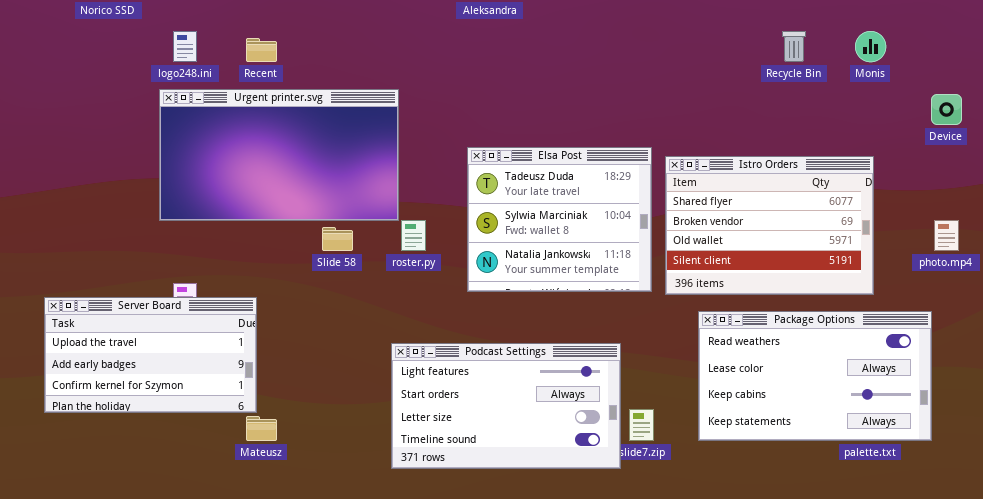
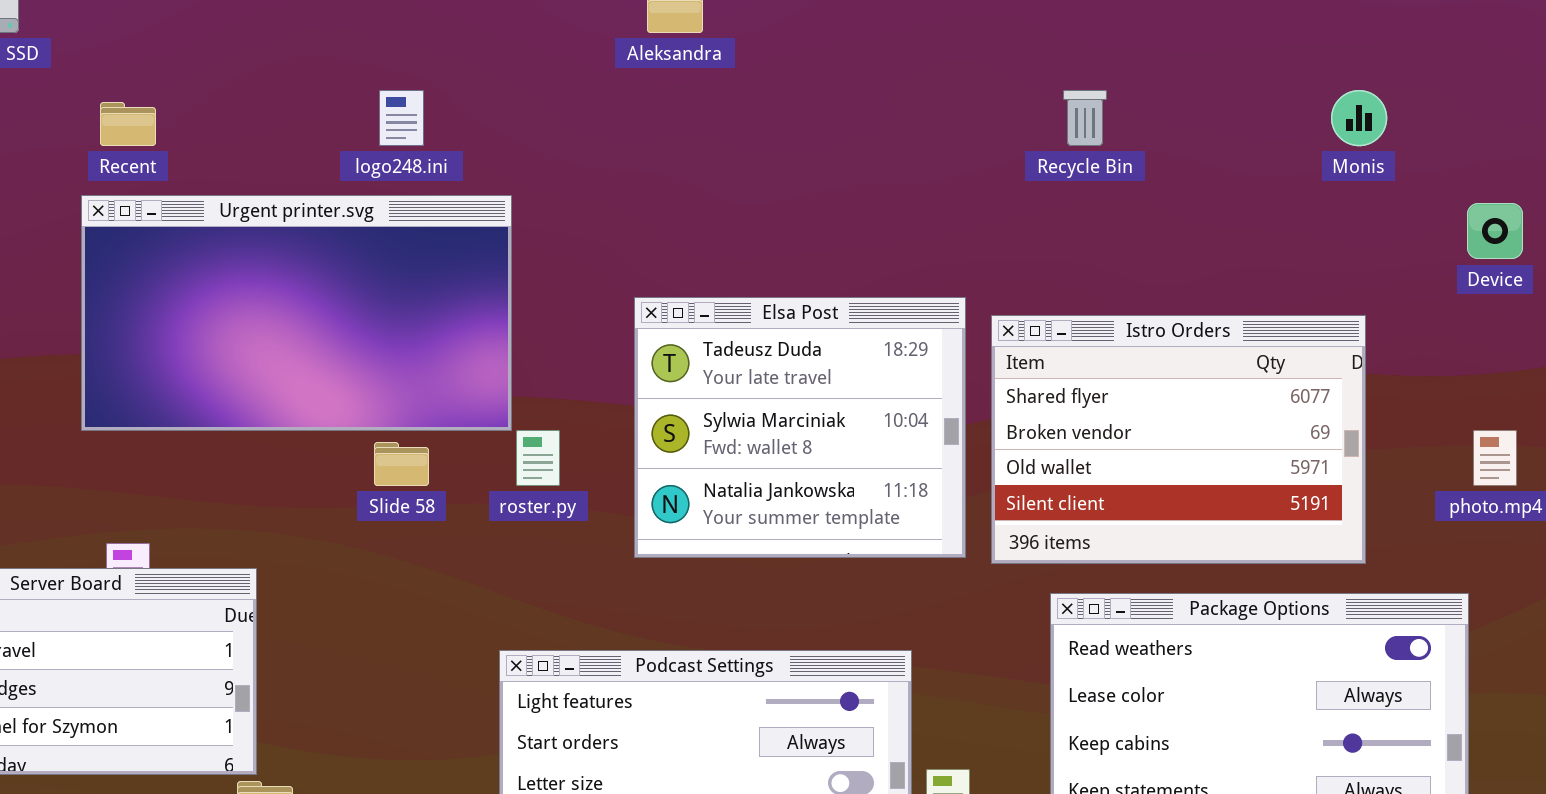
logo248.ini: [173,31,197,62] -> [379,90,424,146], moved
Recycle Bin: [782,31,806,62] -> [1063,90,1107,146], moved
Recent: [246,38,277,62] -> [100,102,156,146], moved

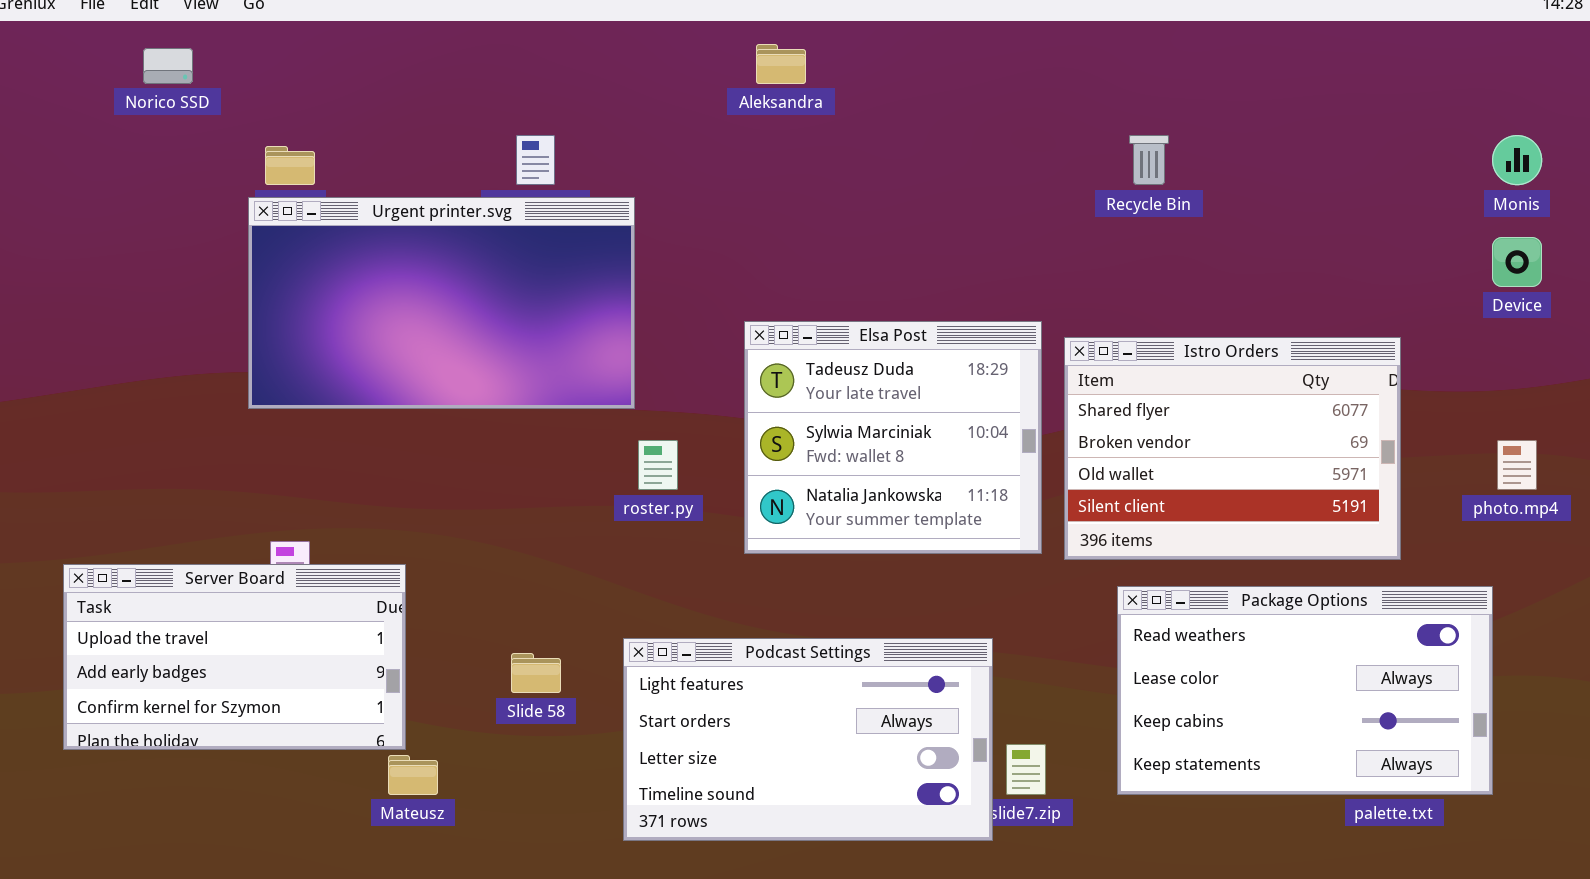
Monis: [1331,90,1387,146] -> [1492,135,1542,185], moved
Urgent printer.svg: [81,195,512,431] -> [248,197,635,409], moved
Slide 58: [374,442,429,486] -> [511,653,561,693], moved

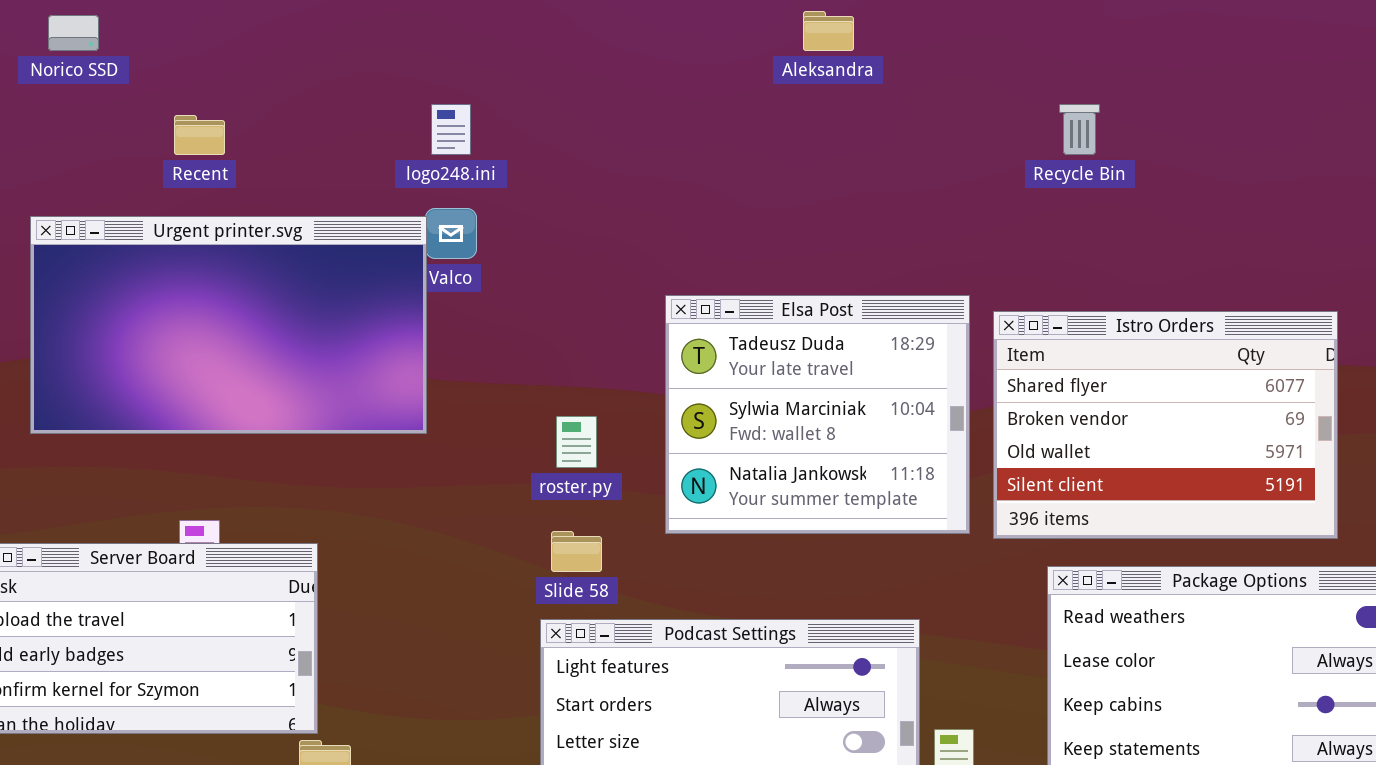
Aleksandra: [756,44,806,84] -> [803,11,854,51], moved
Urgent printer.svg: [248,197,635,409] -> [30,216,427,434], moved
Slide 58: [511,653,561,693] -> [551,531,602,572], moved

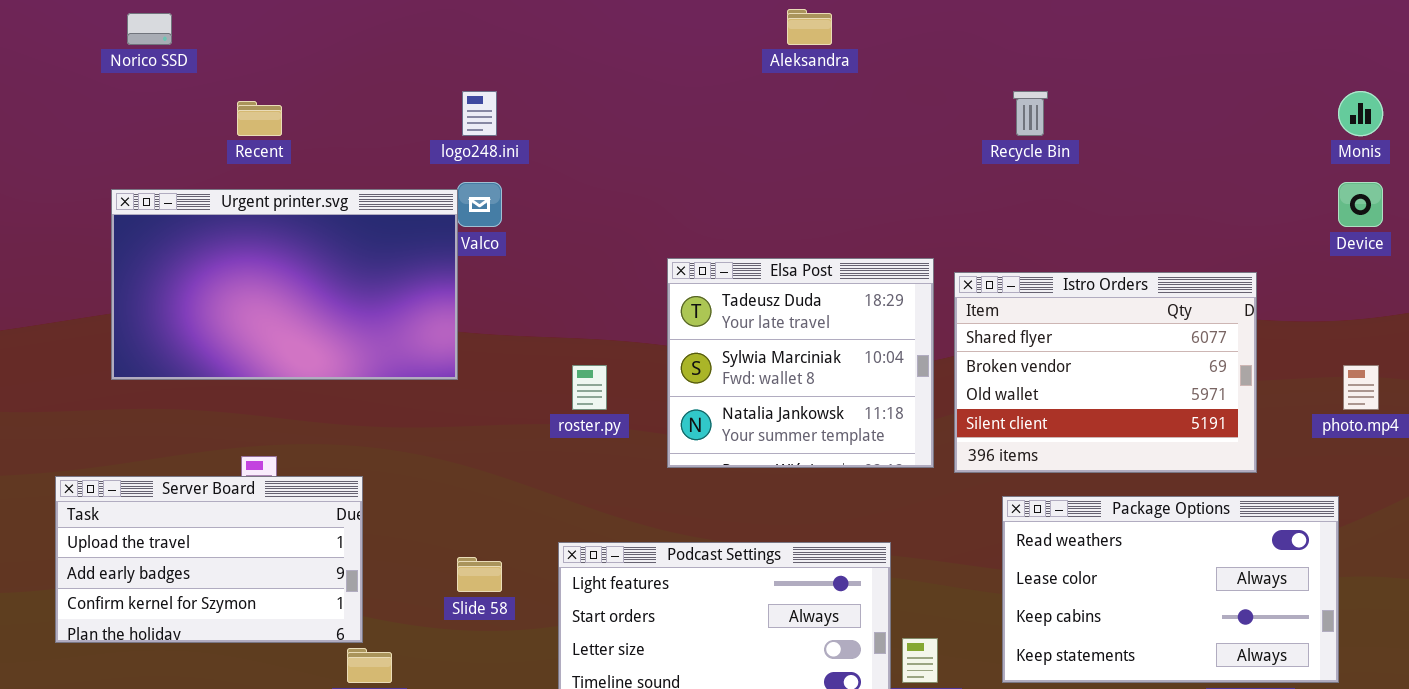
Slide 58: [551,531,602,572] -> [457,557,502,592], moved

